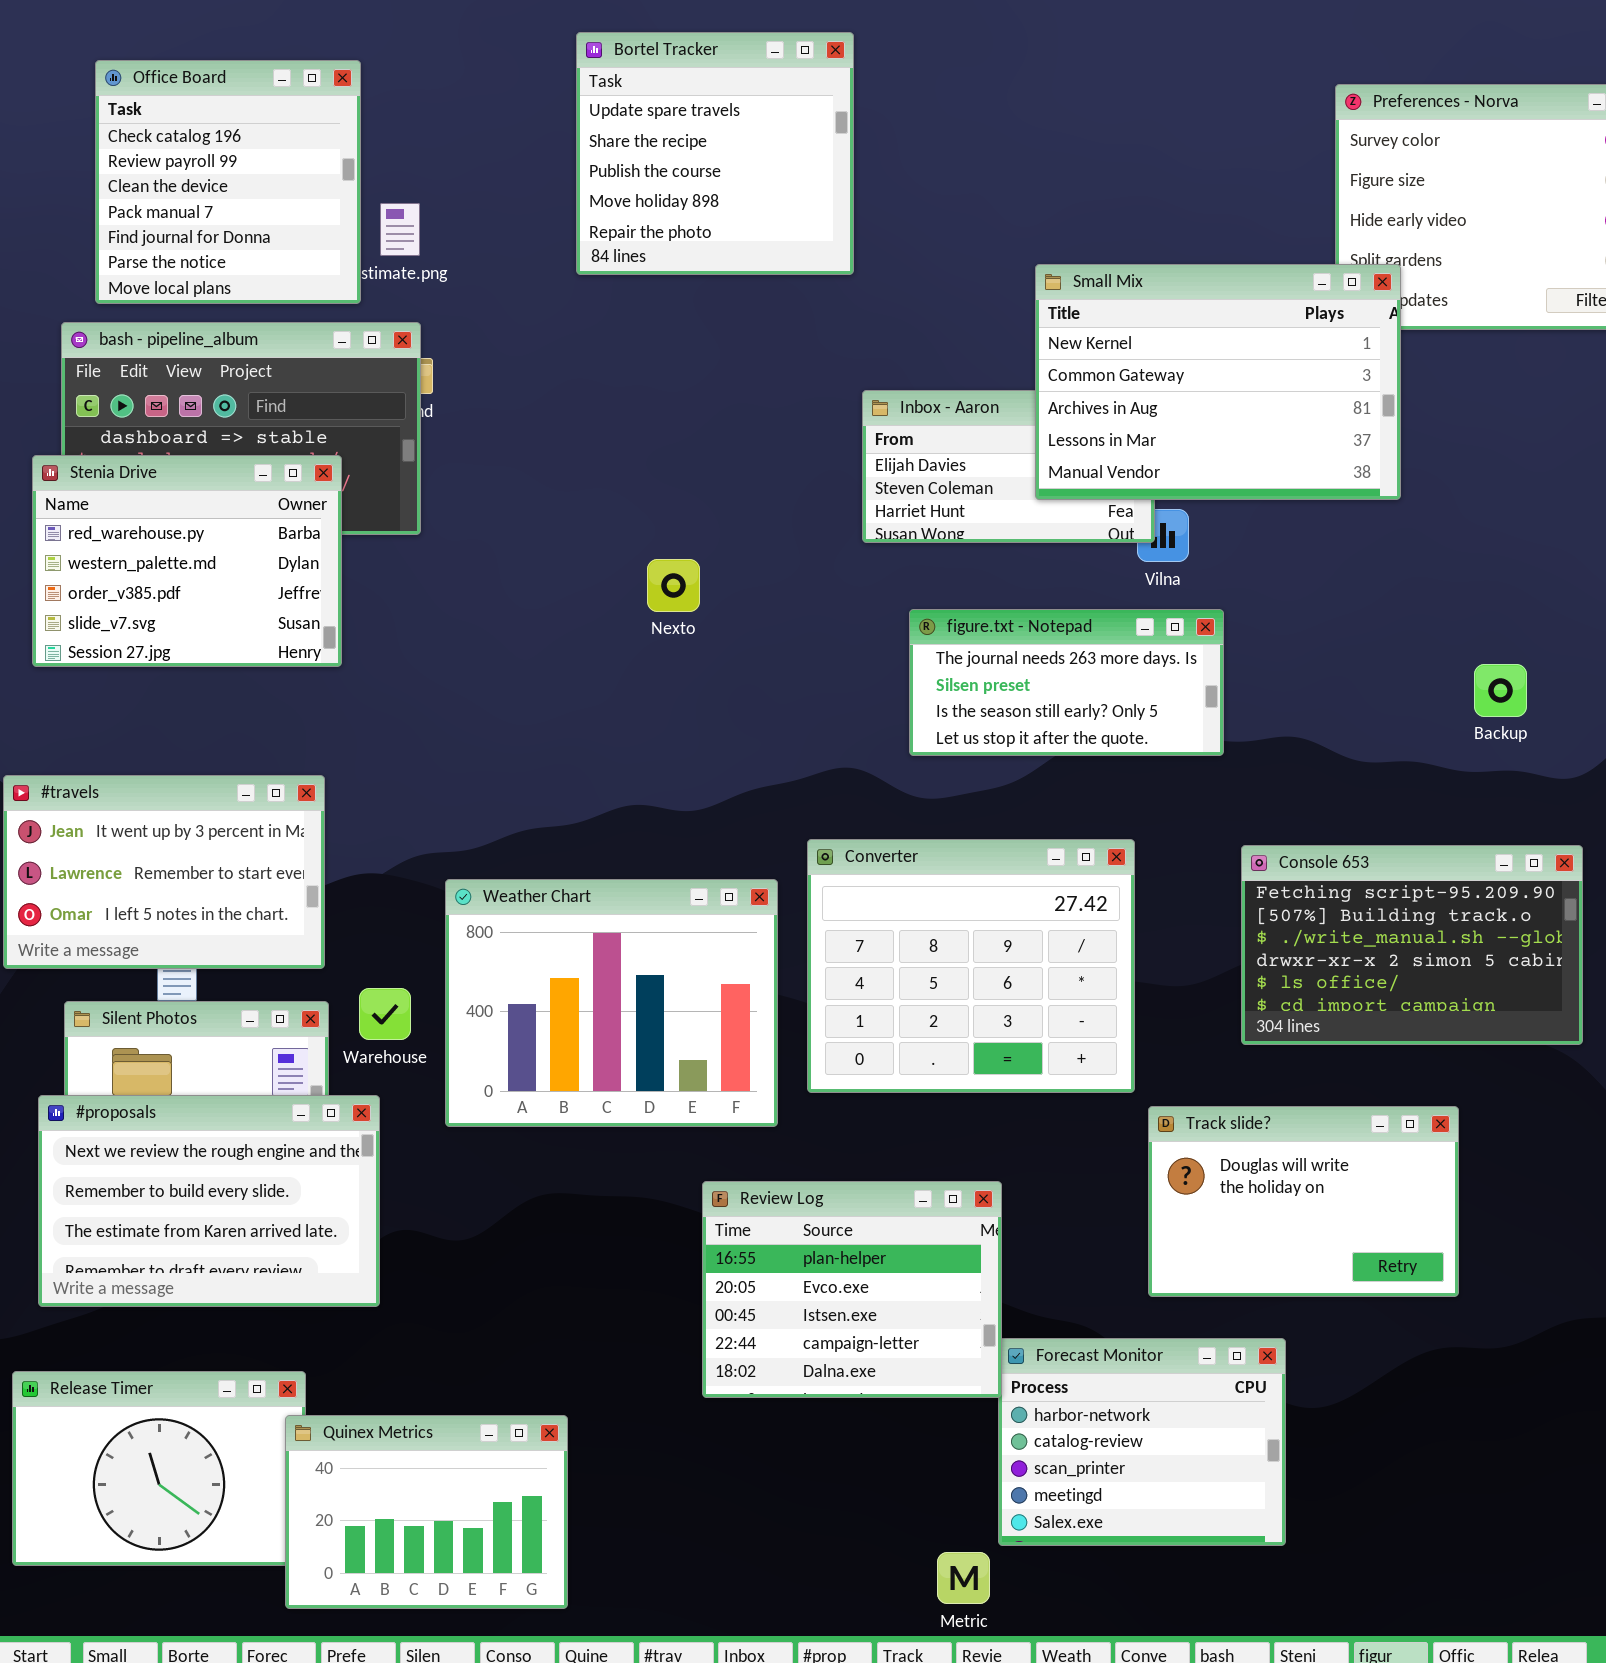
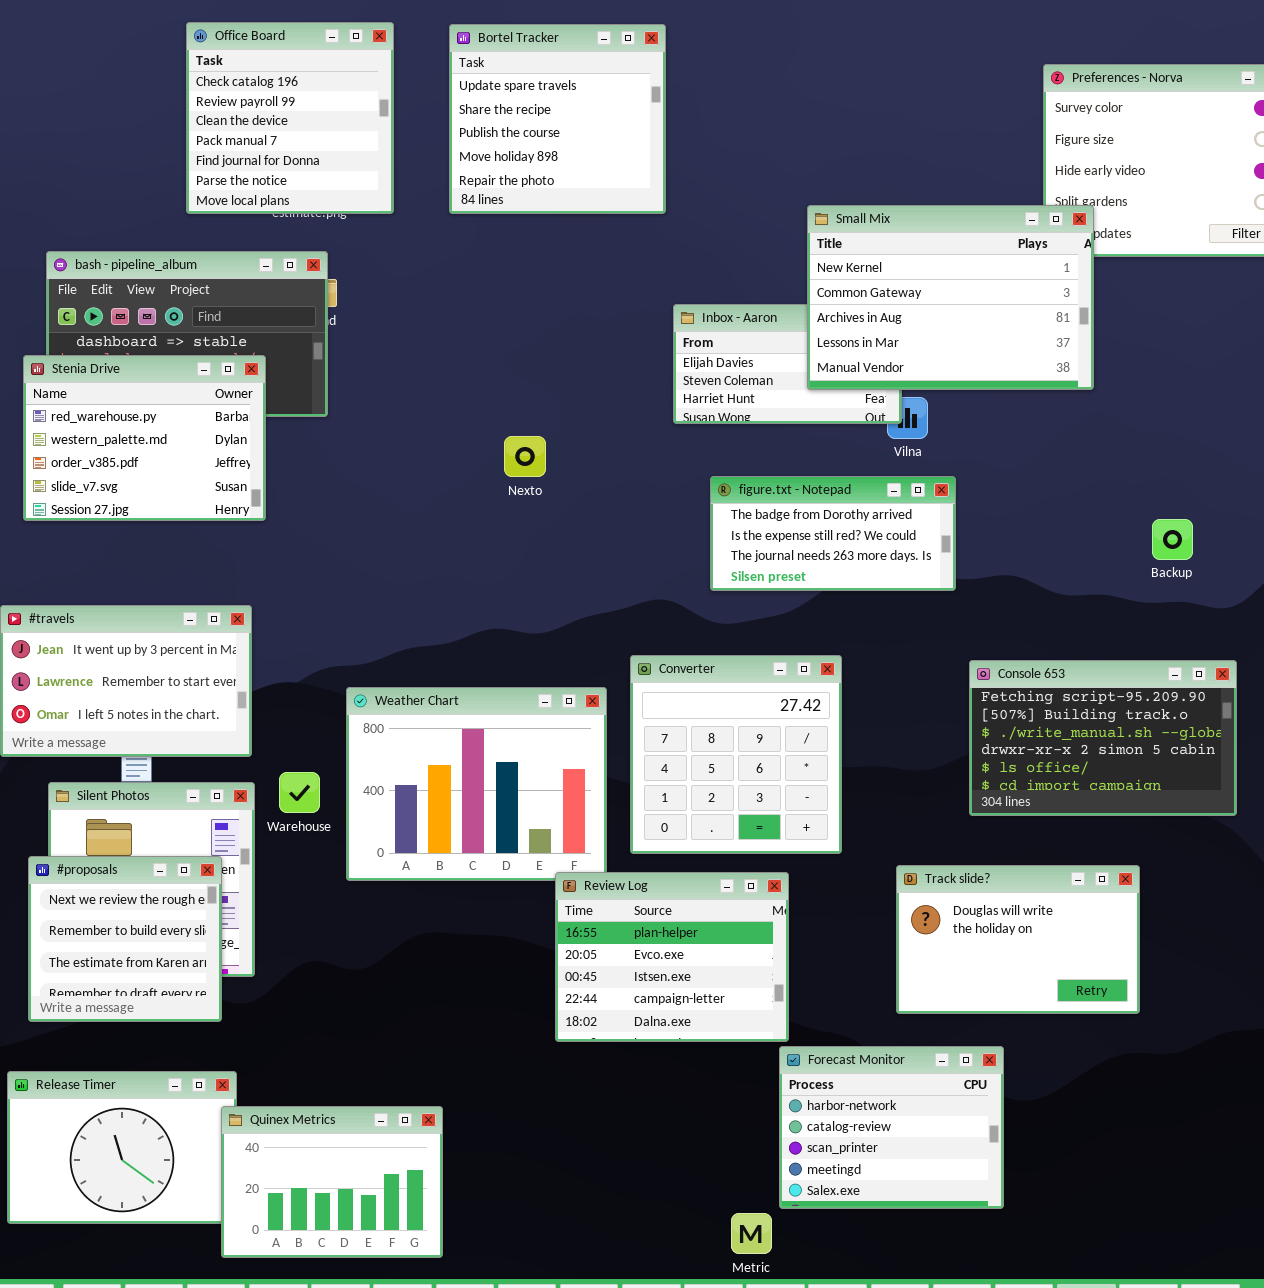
Office Board: [95,60,361,304] -> [186,22,394,214], moved
figure.txt - Notepad: [909,609,1224,756] -> [710,476,956,591], scrolled up 2 rows
Converter: [807,839,1135,1093] -> [630,655,842,854], resized
#proposals: [38,1095,380,1307] -> [28,856,222,1022], resized
Review Log: [702,1181,1002,1398] -> [555,872,789,1042], moved

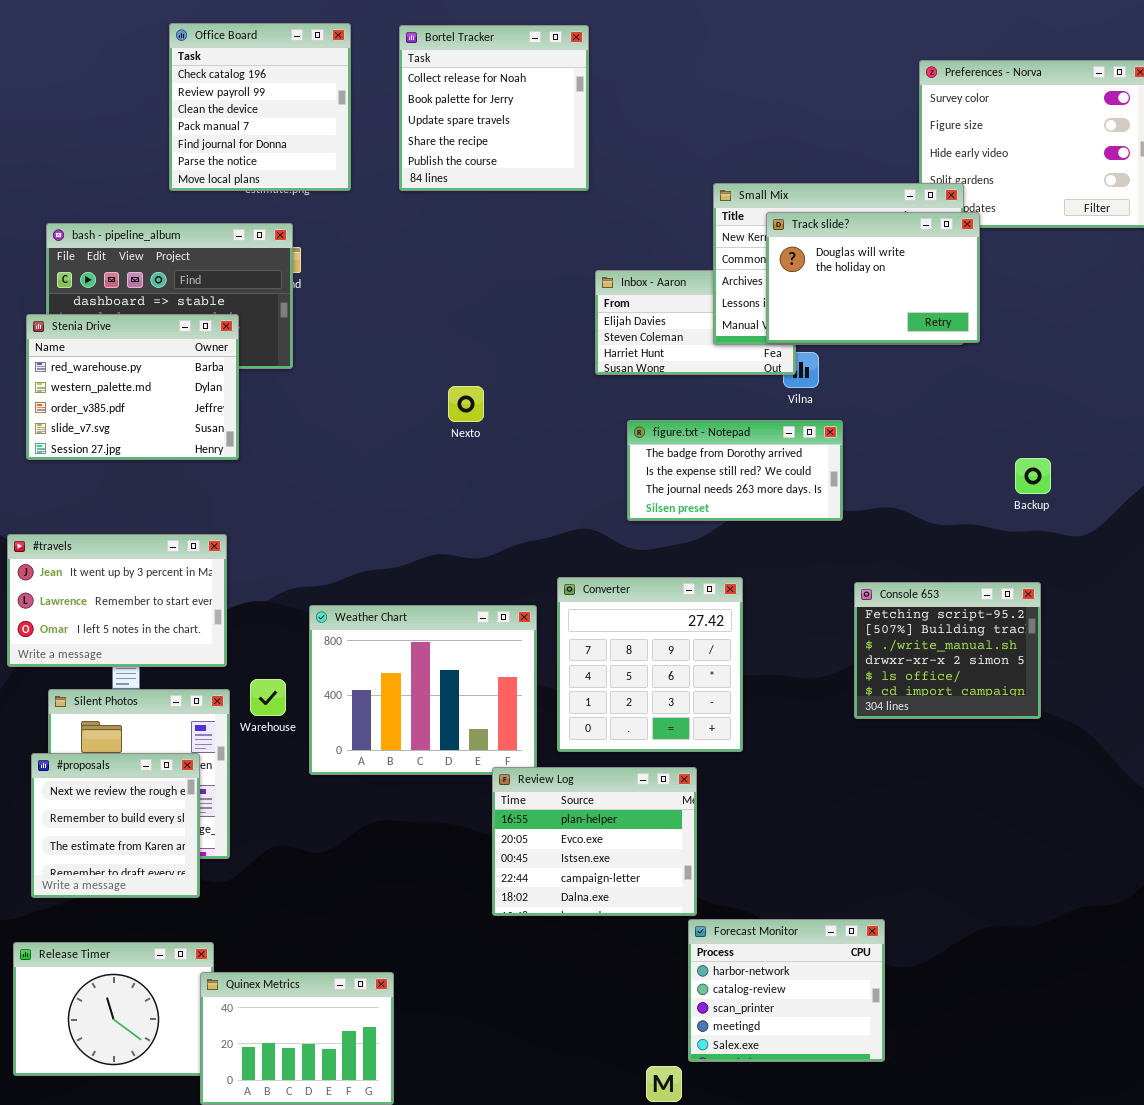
Bortel Tracker: [449,24,666,214] -> [399,25,589,191], scrolled up 2 rows
Console 653: [969,660,1237,816] -> [854,582,1041,719], resized
Track slide?: [896,865,1140,1014] -> [766,212,980,343], moved

